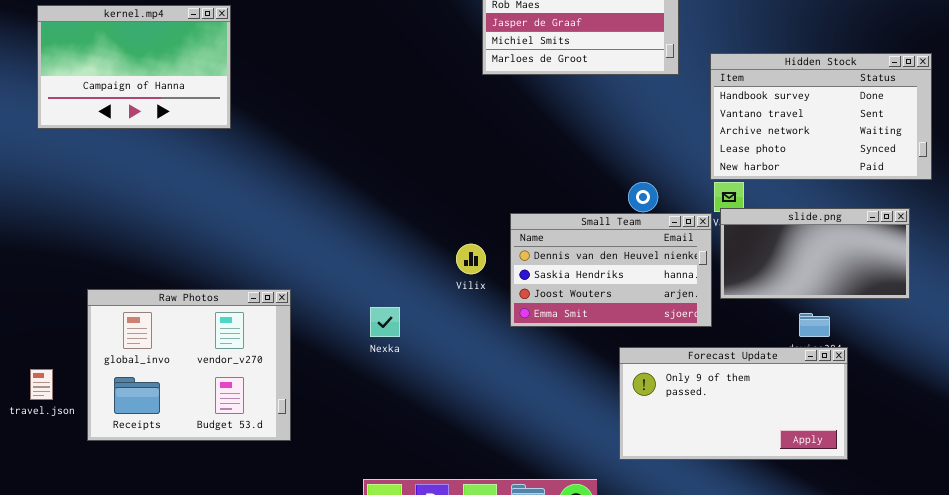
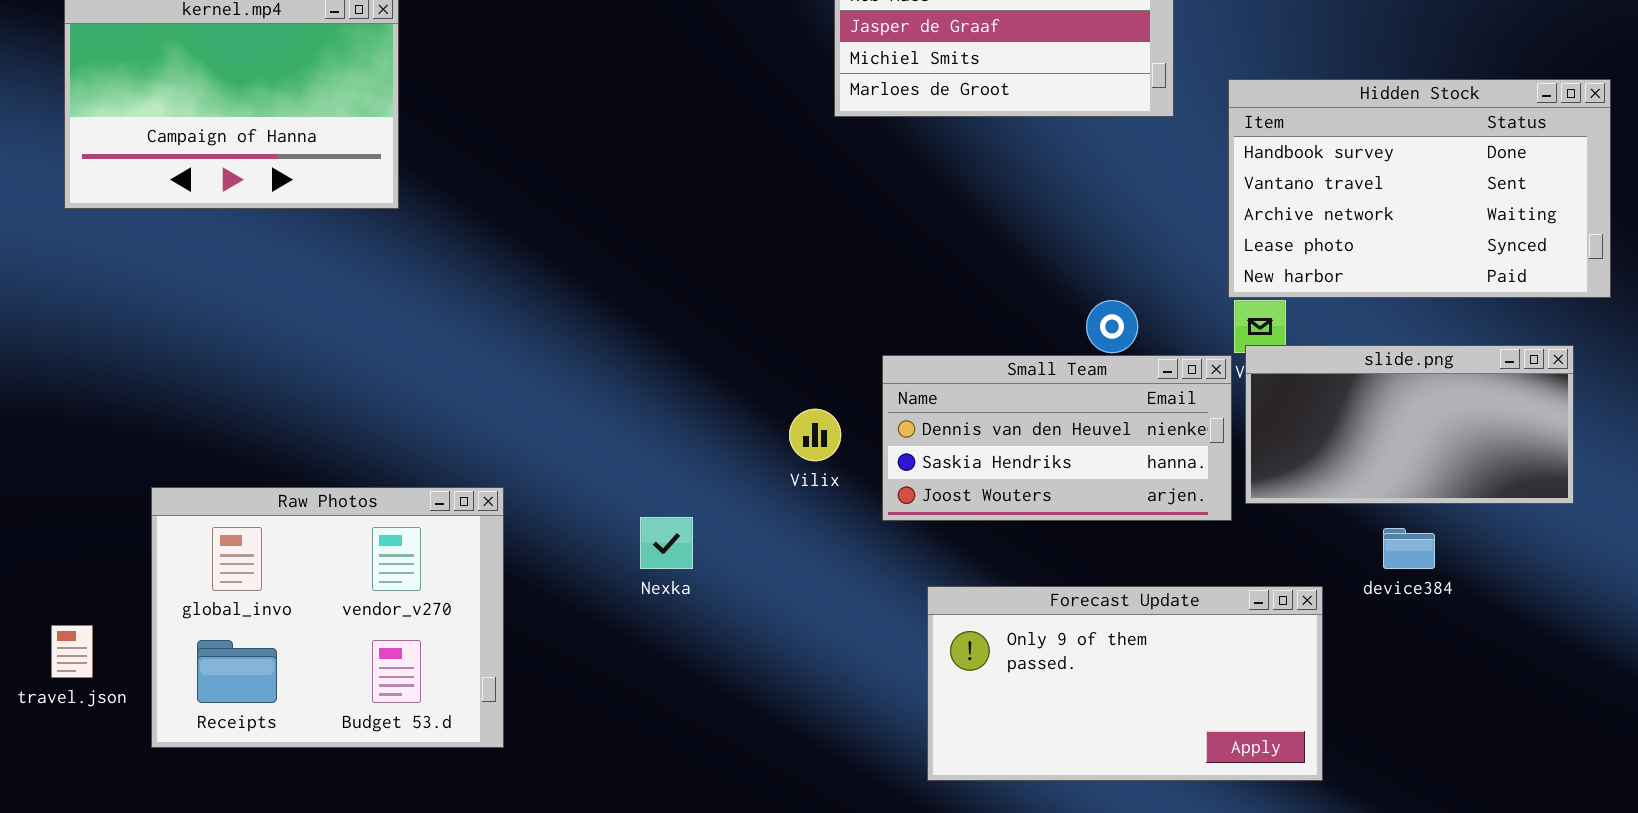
Small Team: [510,213,712,327] -> [882,355,1232,521], resized
Forecast Update: [619,347,848,460] -> [927,586,1323,781], moved

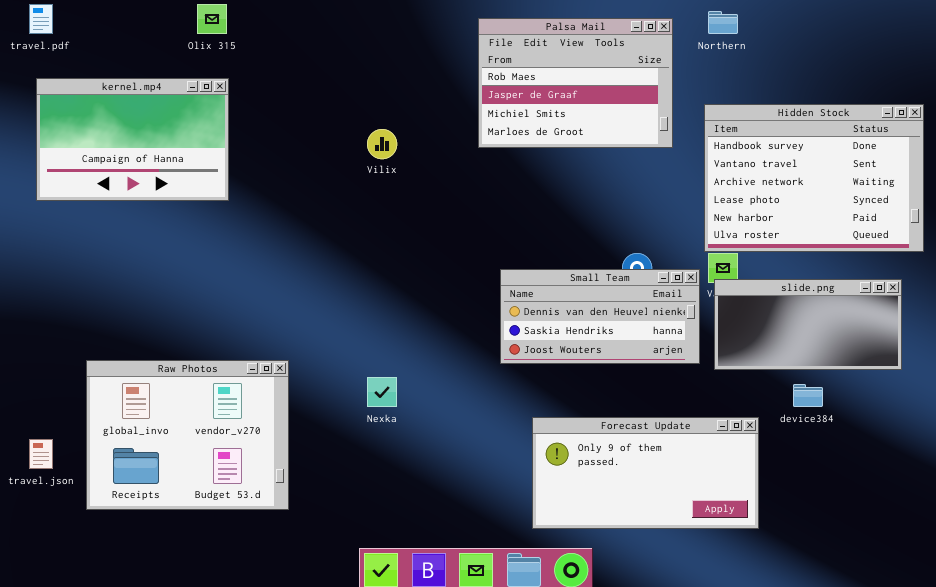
Hidden Stock: [1228,79,1611,298] -> [704,104,924,252], resized
Small Team: [882,355,1232,521] -> [500,269,700,364], moved
Vilix: [789,409,841,461] -> [367,129,397,159], moved

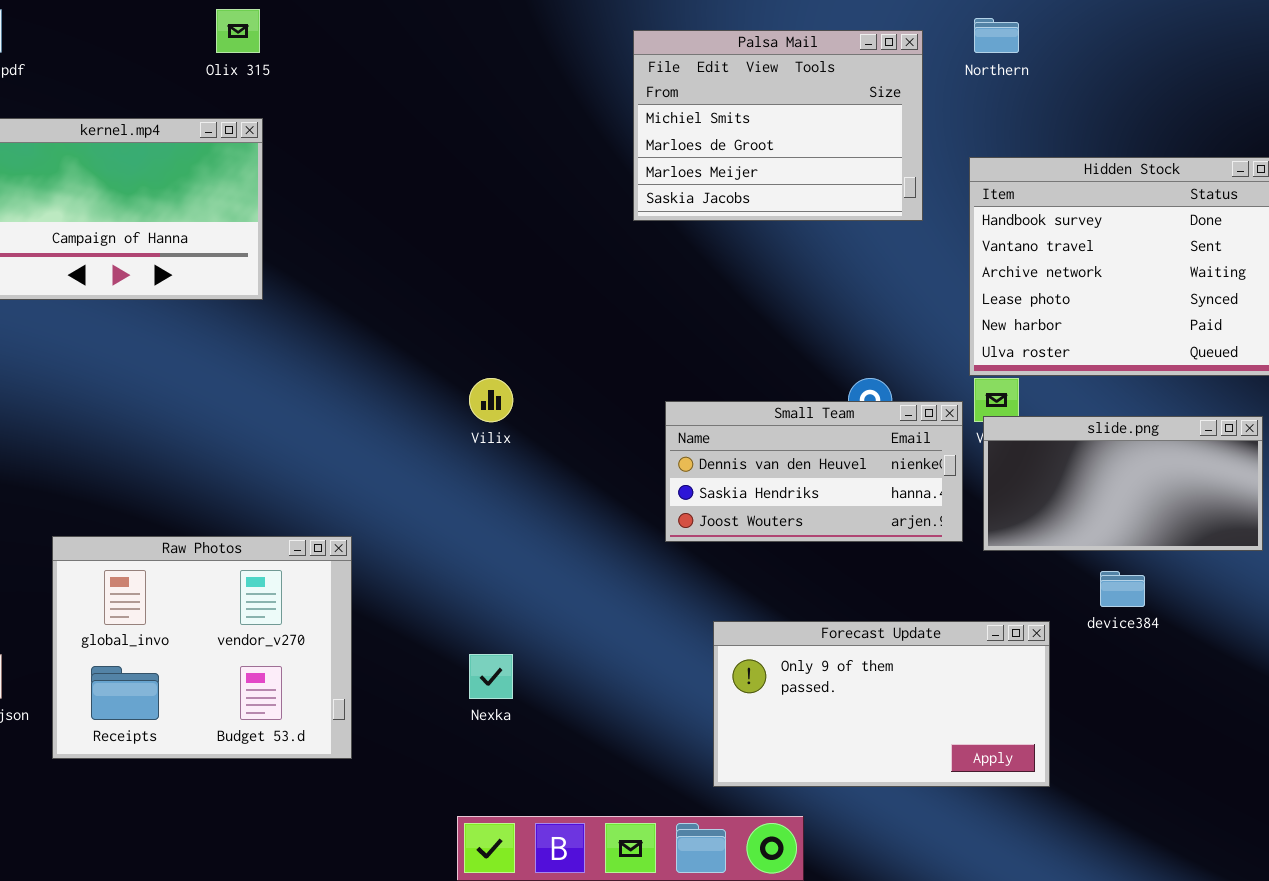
Palsa Mail: [478,18,673,148] -> [633,30,923,221], scrolled down 2 rows
Vilix: [367,129,397,159] -> [469,378,513,422], moved
Nexka: [367,377,397,407] -> [469,654,513,699], moved

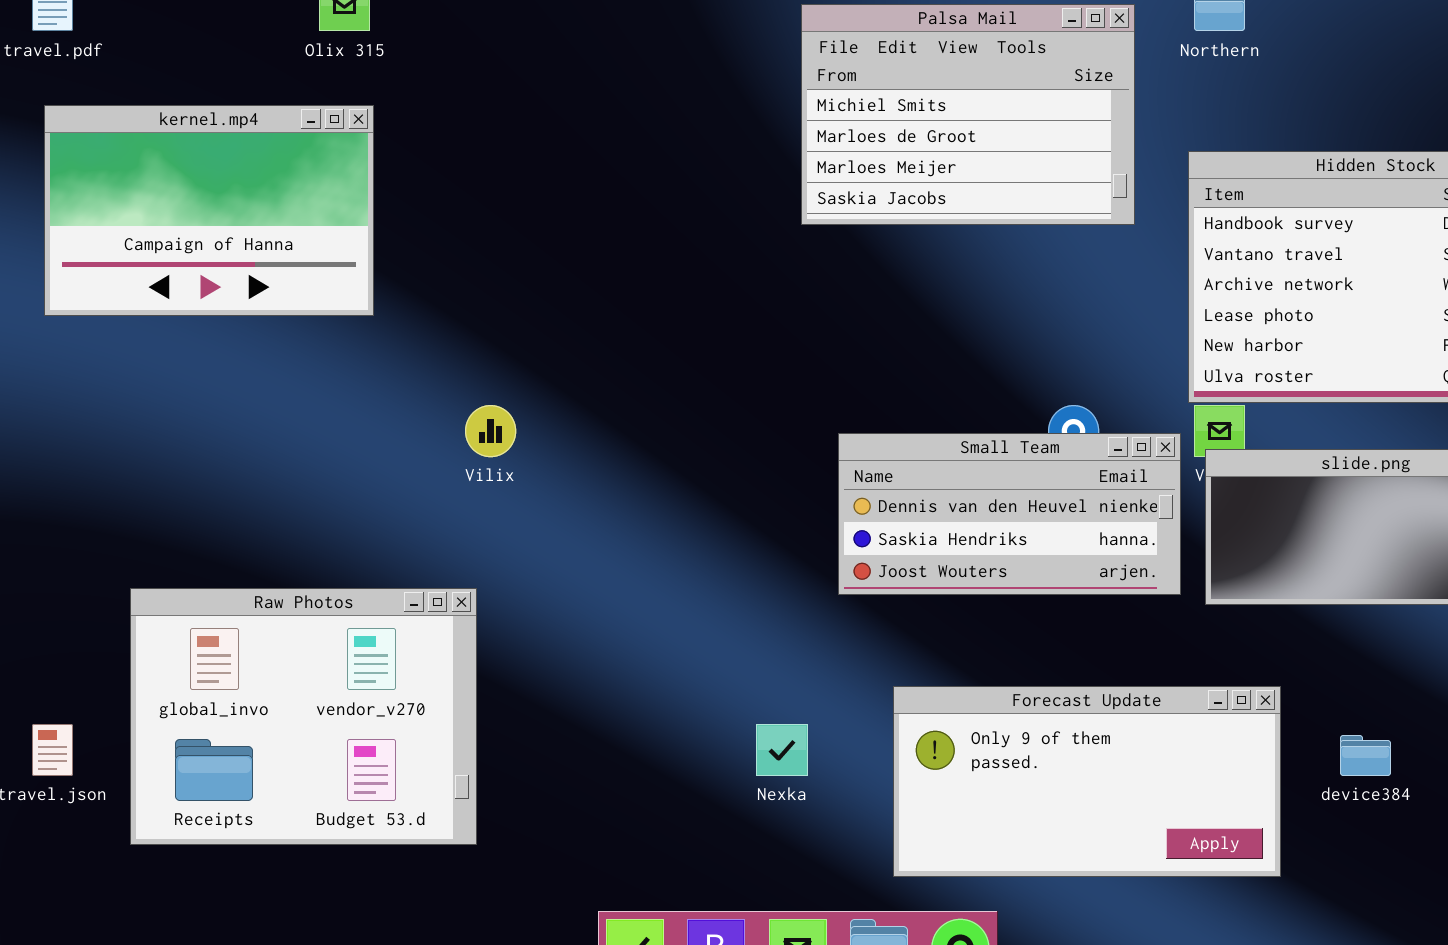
Vilix: [469,378,513,422] -> [465,405,516,457], moved
device384: [1100,571,1145,607] -> [1340,735,1391,776], moved
Nexka: [469,654,513,699] -> [756,724,808,776], moved

